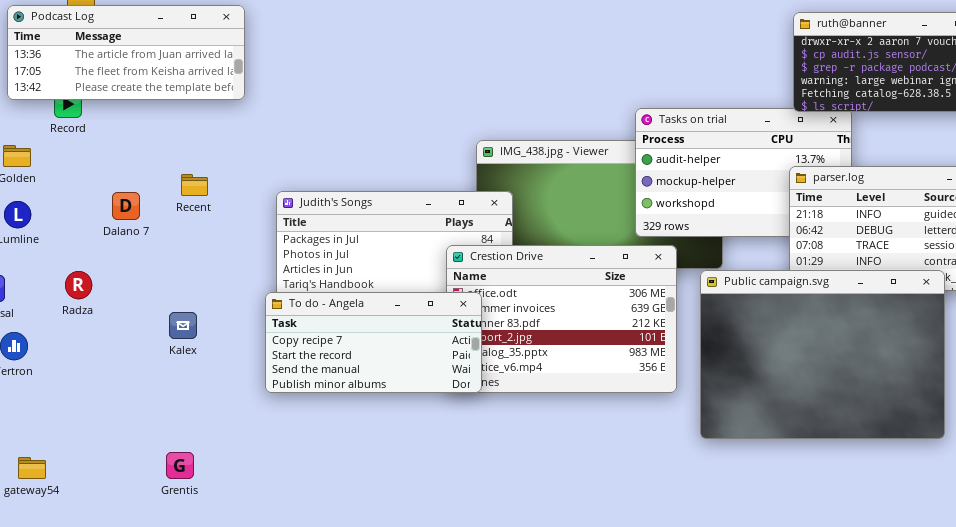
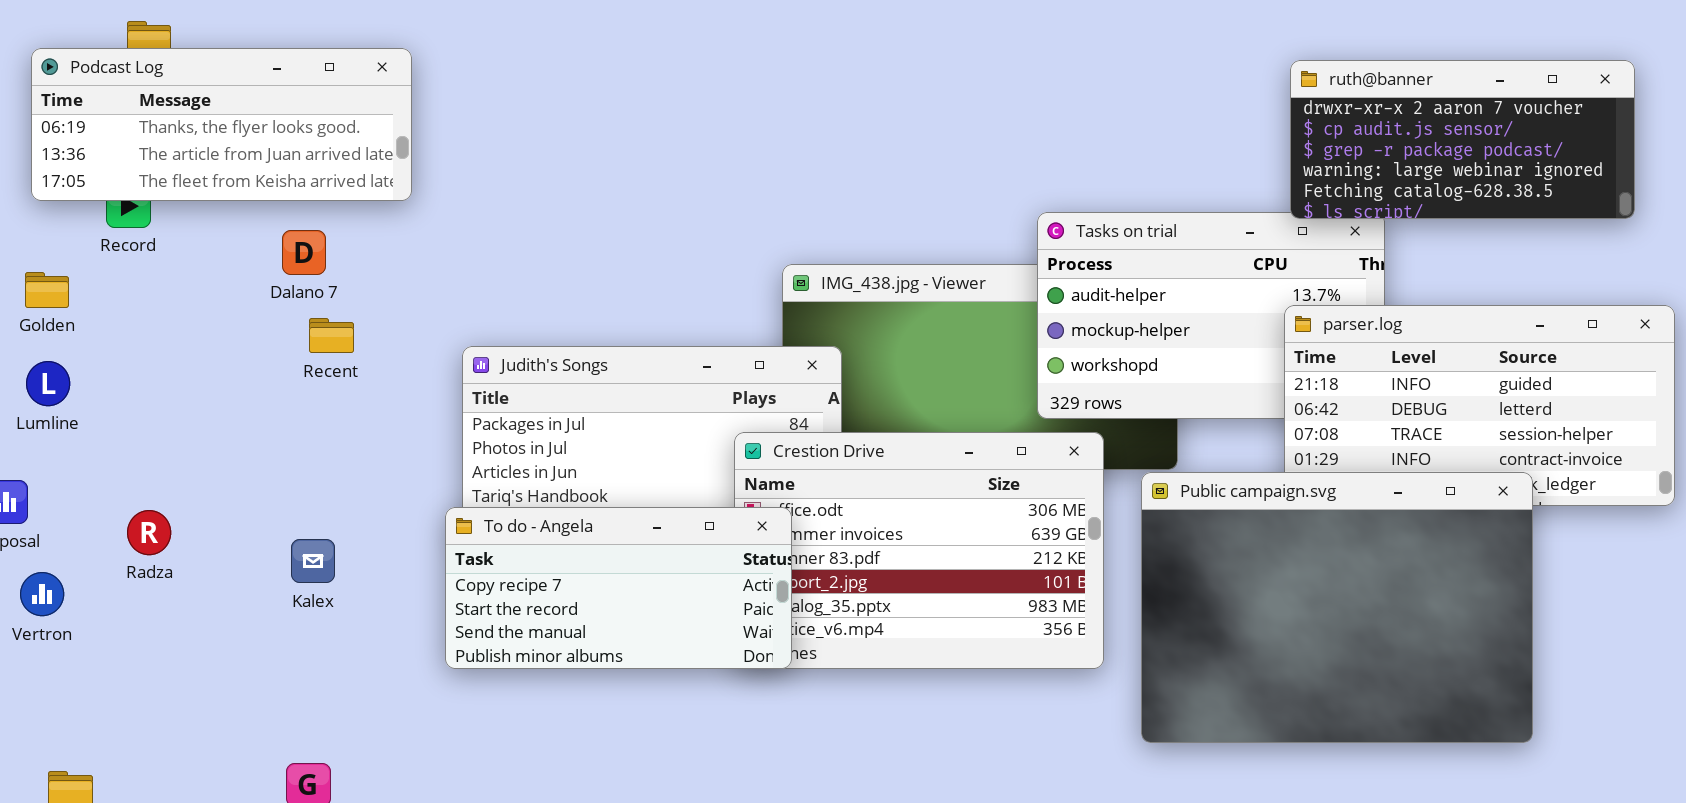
Podcast Log: [7,5,245,100] -> [31,48,412,201], scrolled up 1 row
Dalano 7: [112,192,140,220] -> [282,230,326,275], moved
Radza: [65,271,92,299] -> [127,510,171,555], moved

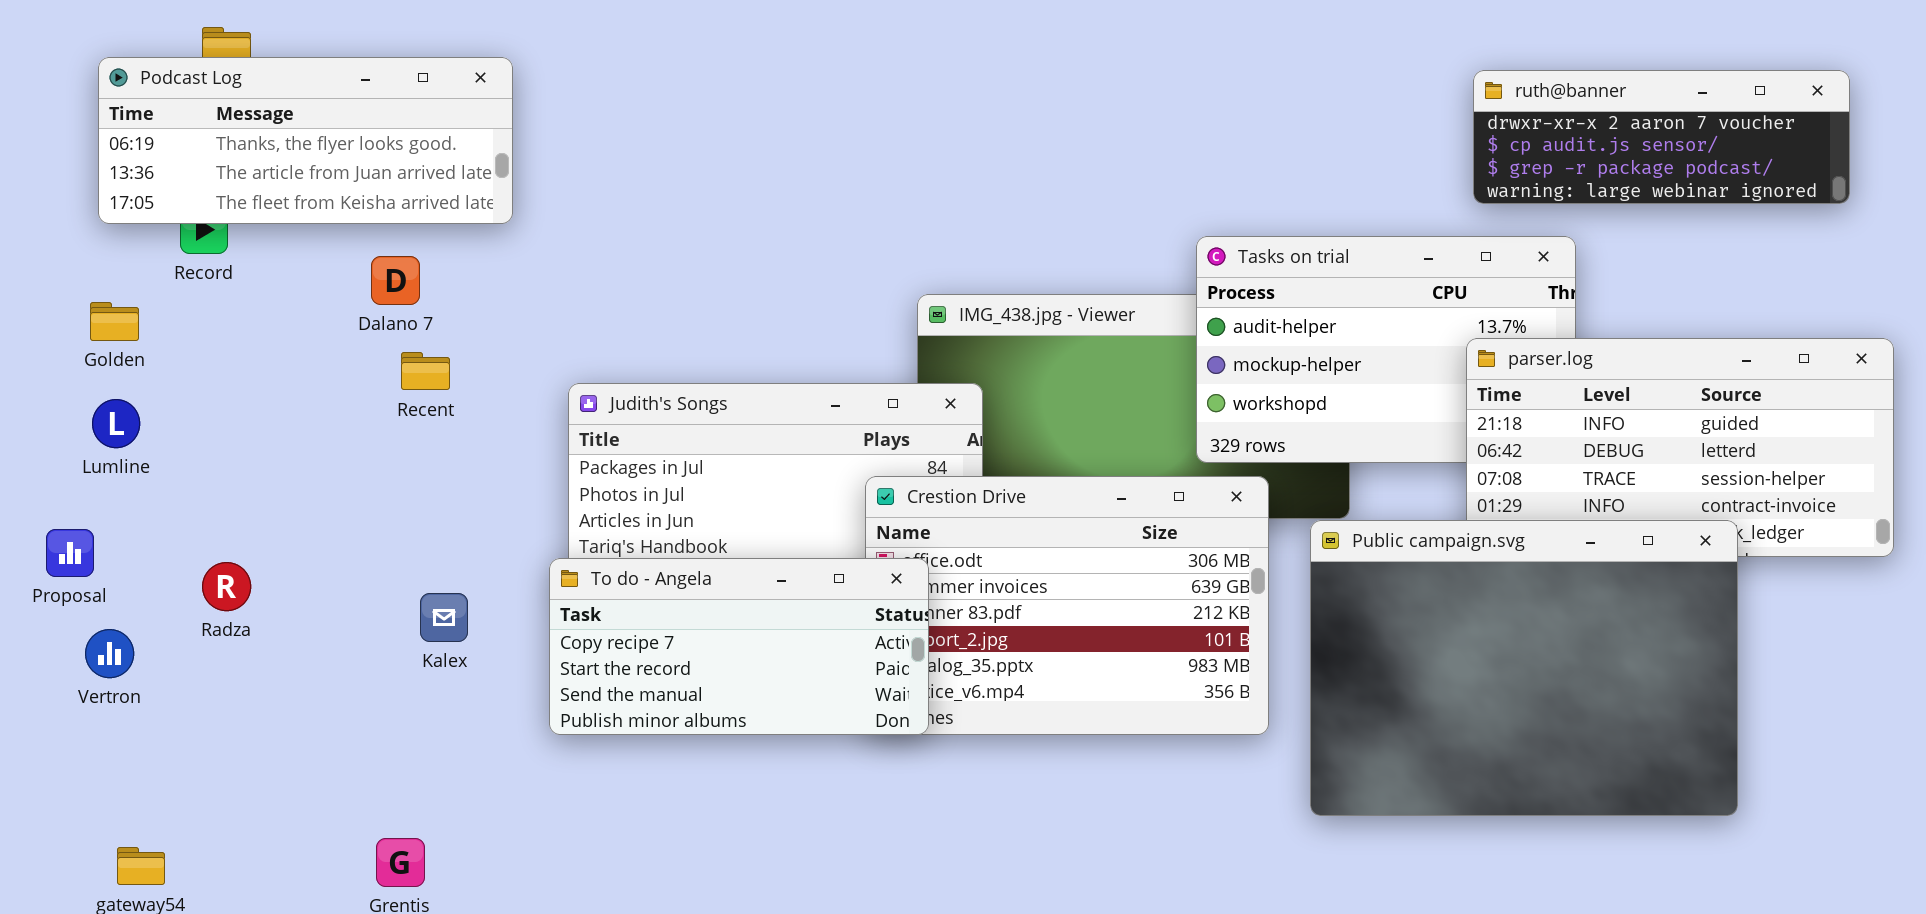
ruth@banner: [1290,60,1635,219] -> [1473,70,1850,204], resized
Kalex: [291,539,335,583] -> [420,593,468,642], moved

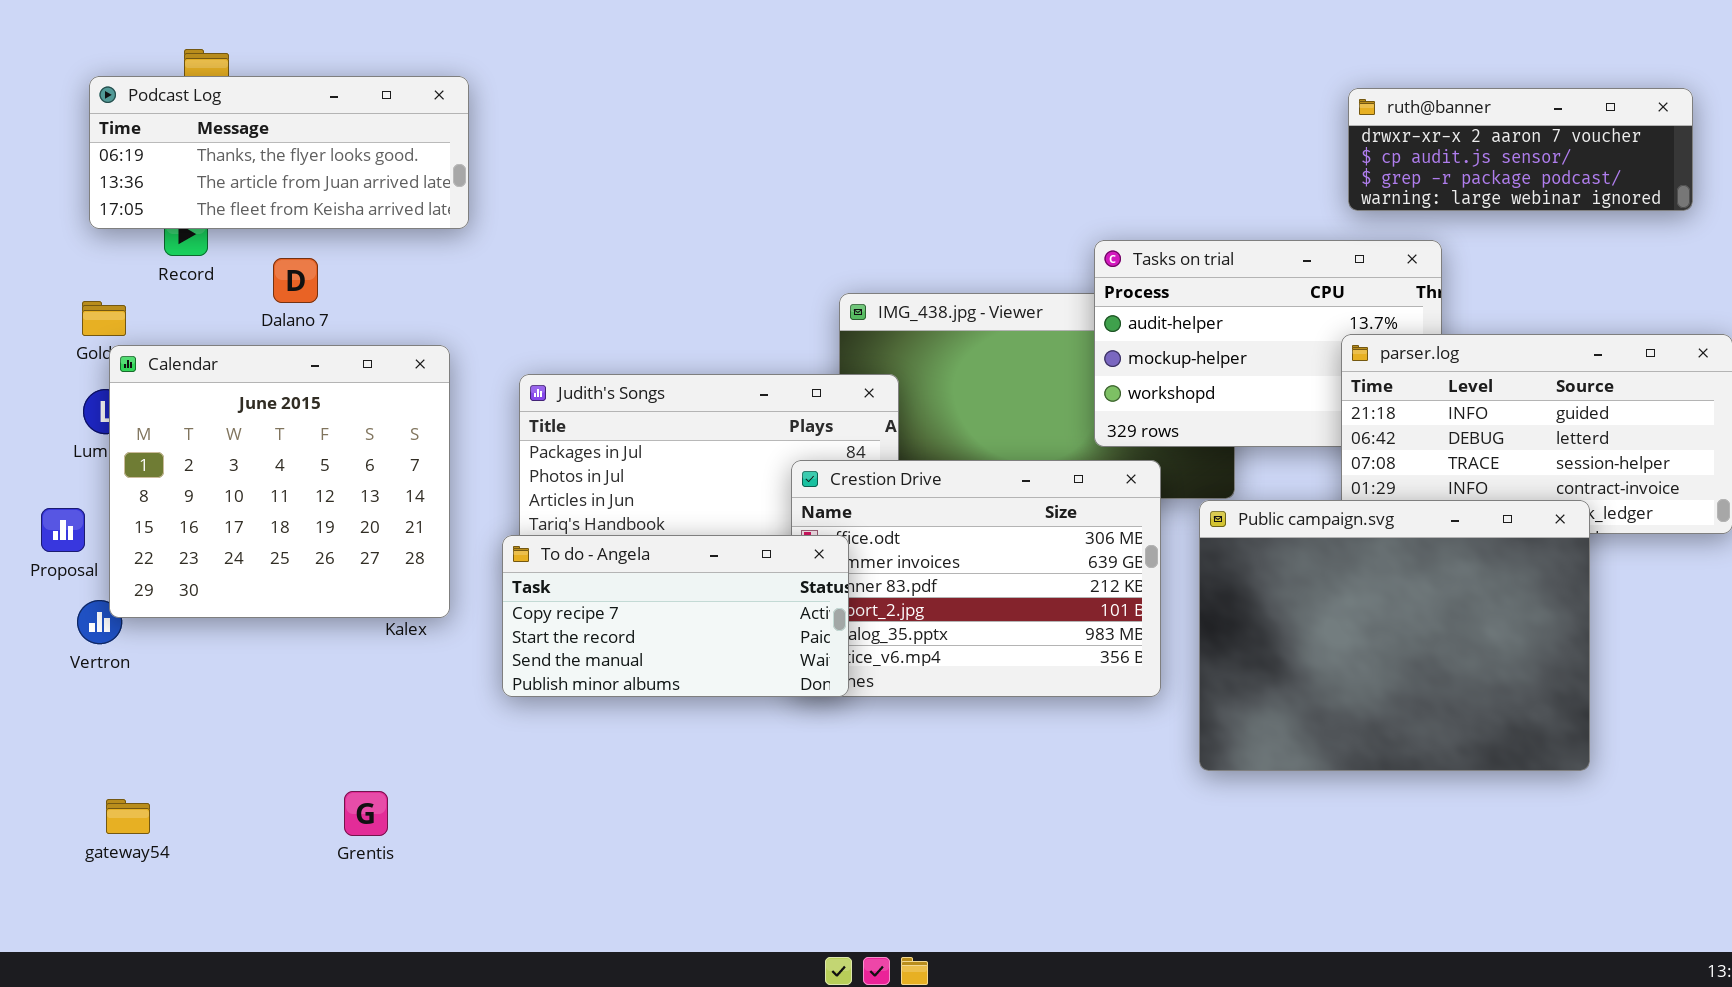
Dalano 7: [371,256,420,305] -> [273,258,318,303], moved
Calendar: none -> [109,345,450,618], opened

